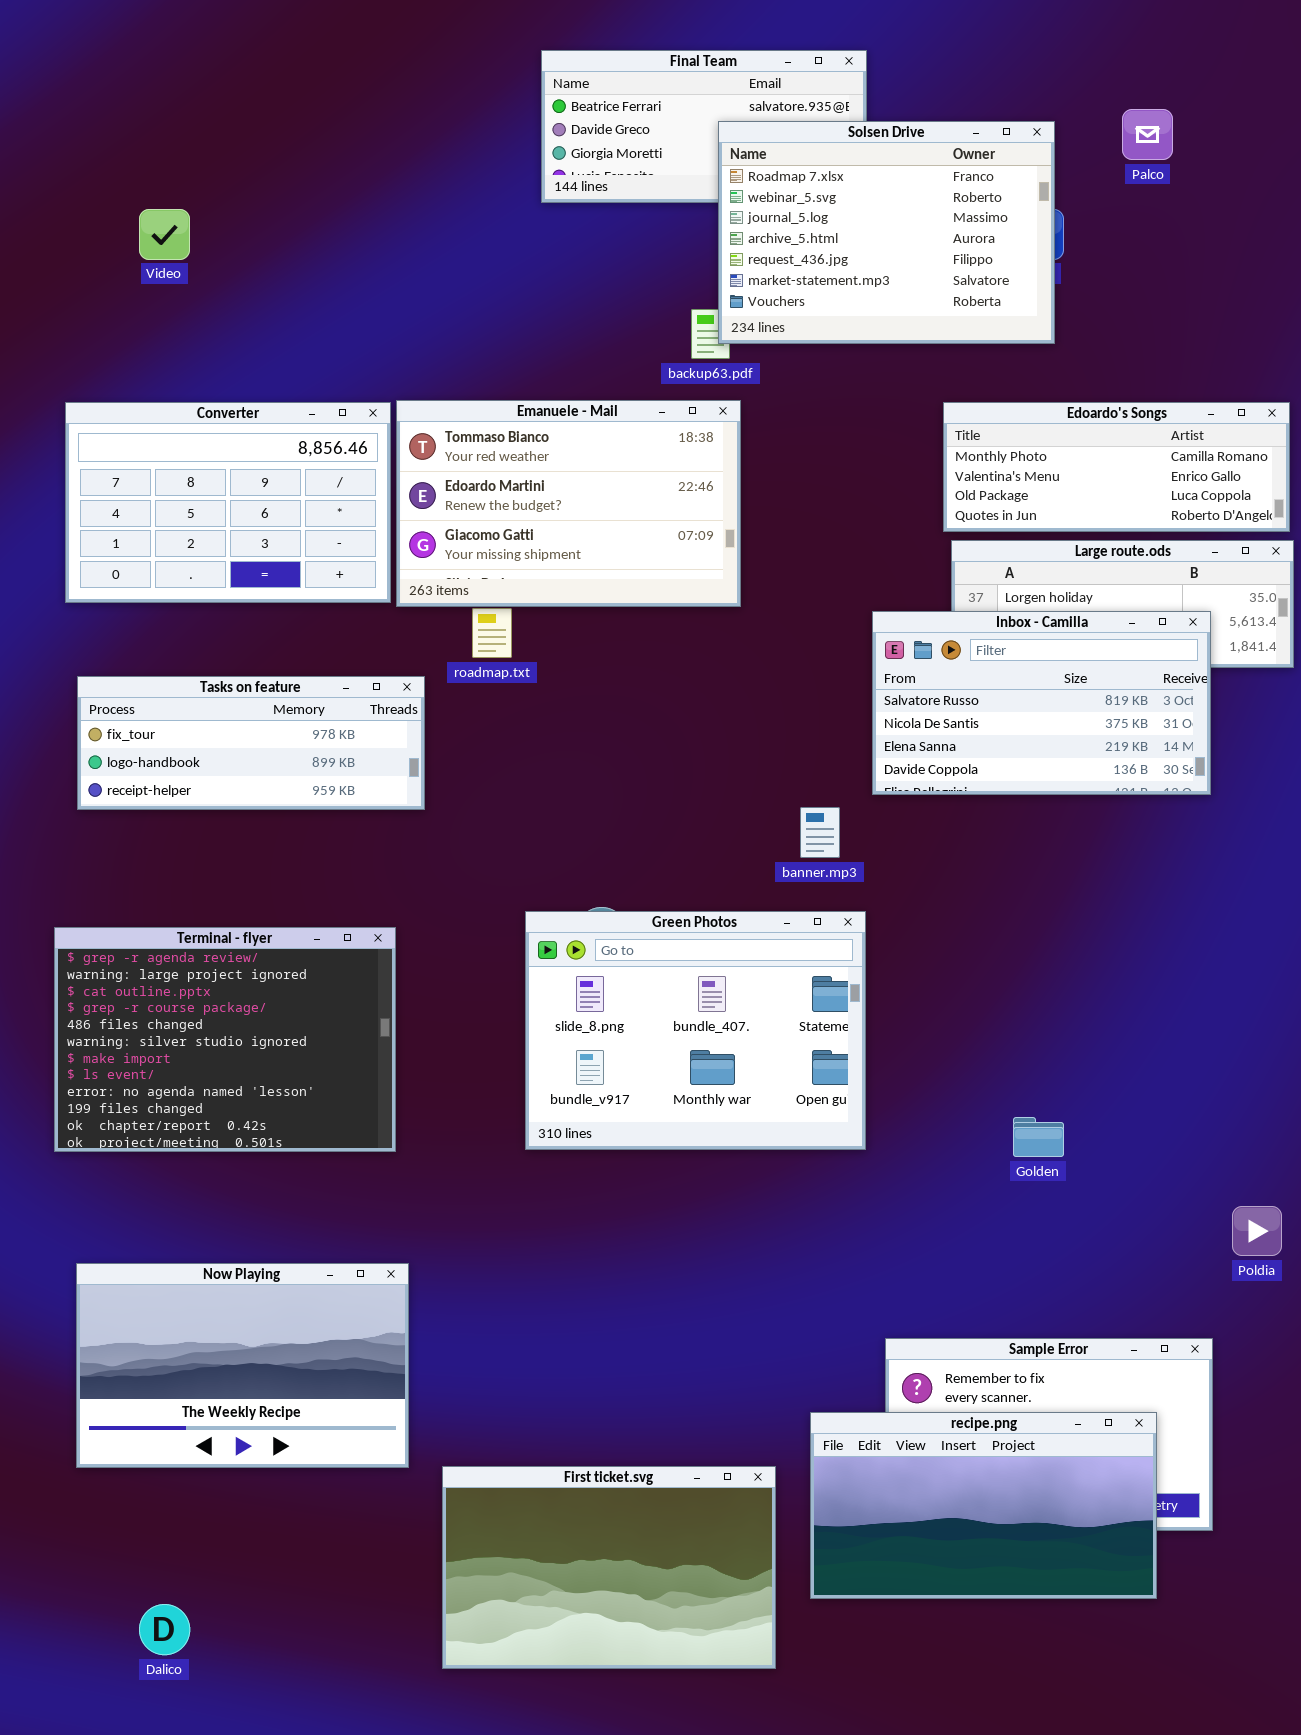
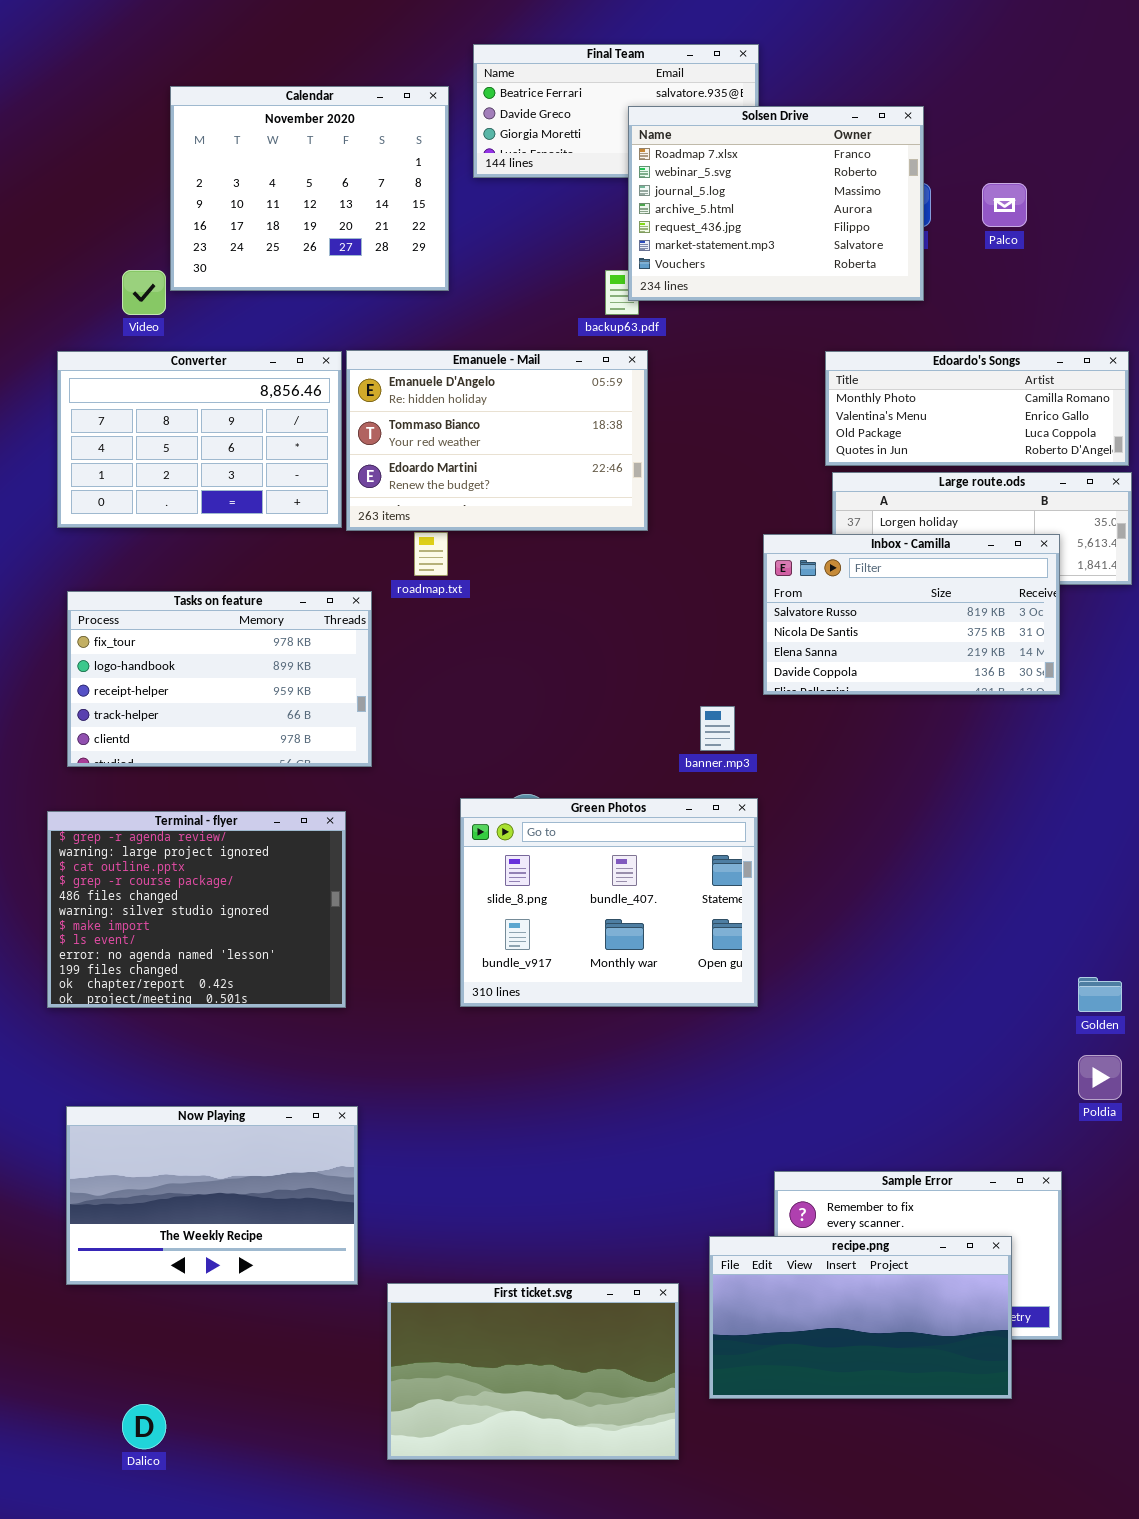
Calendar: none -> [170,86,449,291], opened
Palco: [1122,109,1173,160] -> [982,183,1027,227], moved
Video: [139,209,190,260] -> [122,270,166,315], moved
Emanuele - Mail: [396,400,741,607] -> [346,350,648,531], scrolled up 1 row
Tasks on feature: [77,676,425,810] -> [67,591,372,767], resized
Golden: [1013,1117,1064,1157] -> [1078,977,1122,1012], moved

